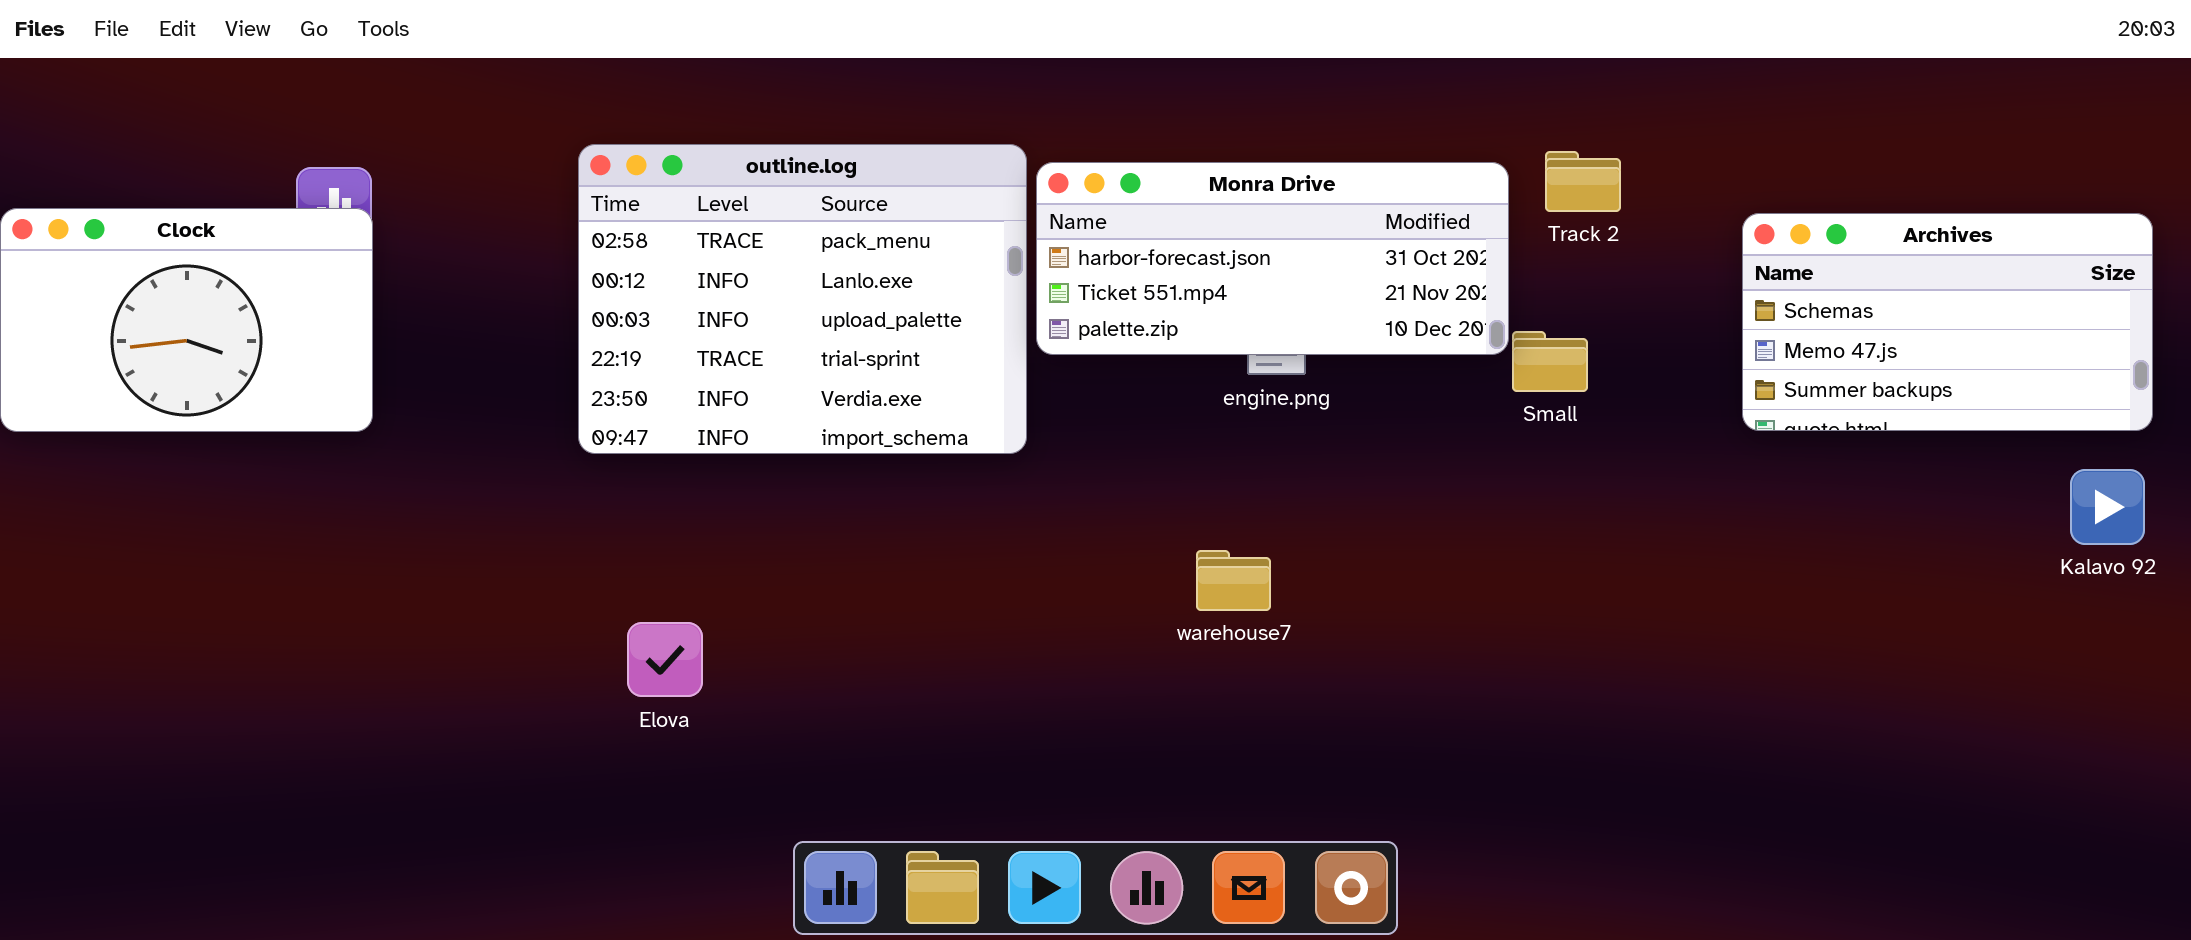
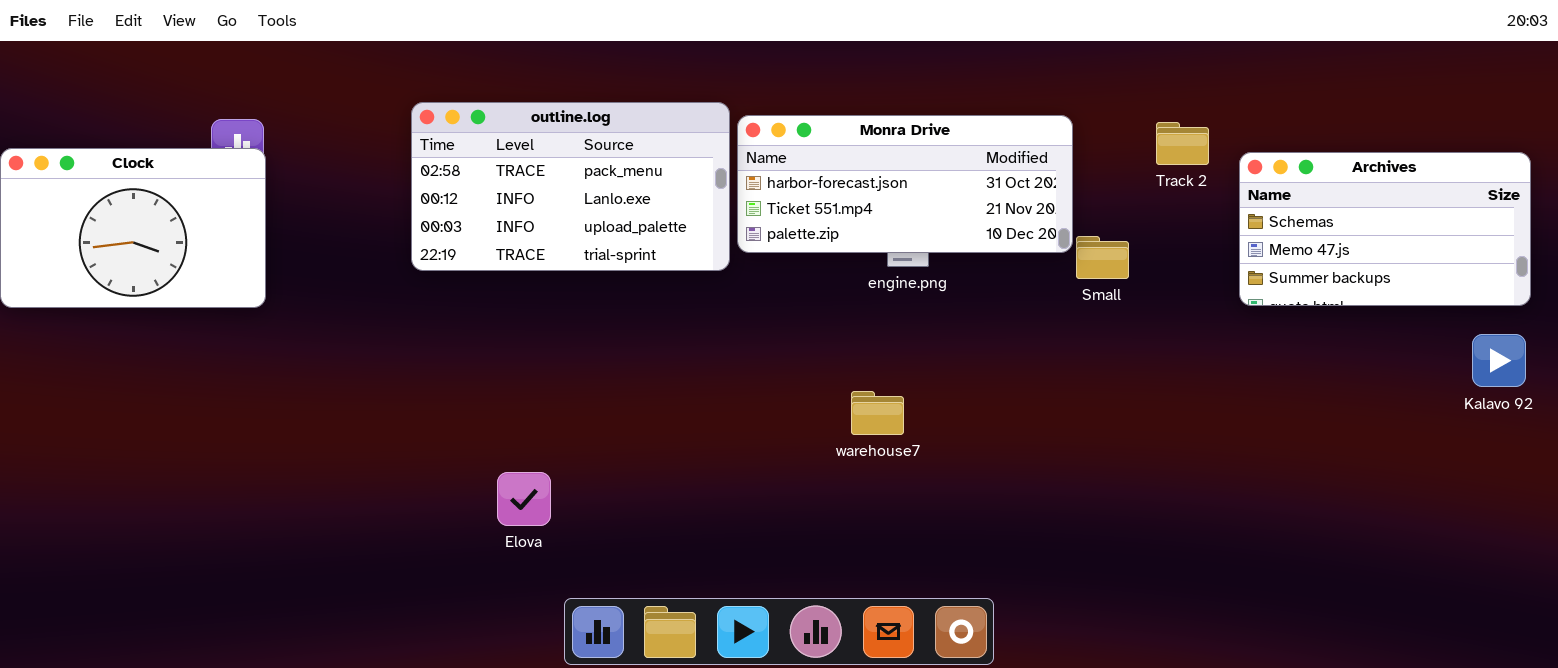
outline.log: [578,144,1027,454] -> [411,102,730,271], resized
Track 2: [1545,151,1621,212] -> [1156,122,1209,165], moved
Elova: [627,622,703,697] -> [497,472,551,526], moved

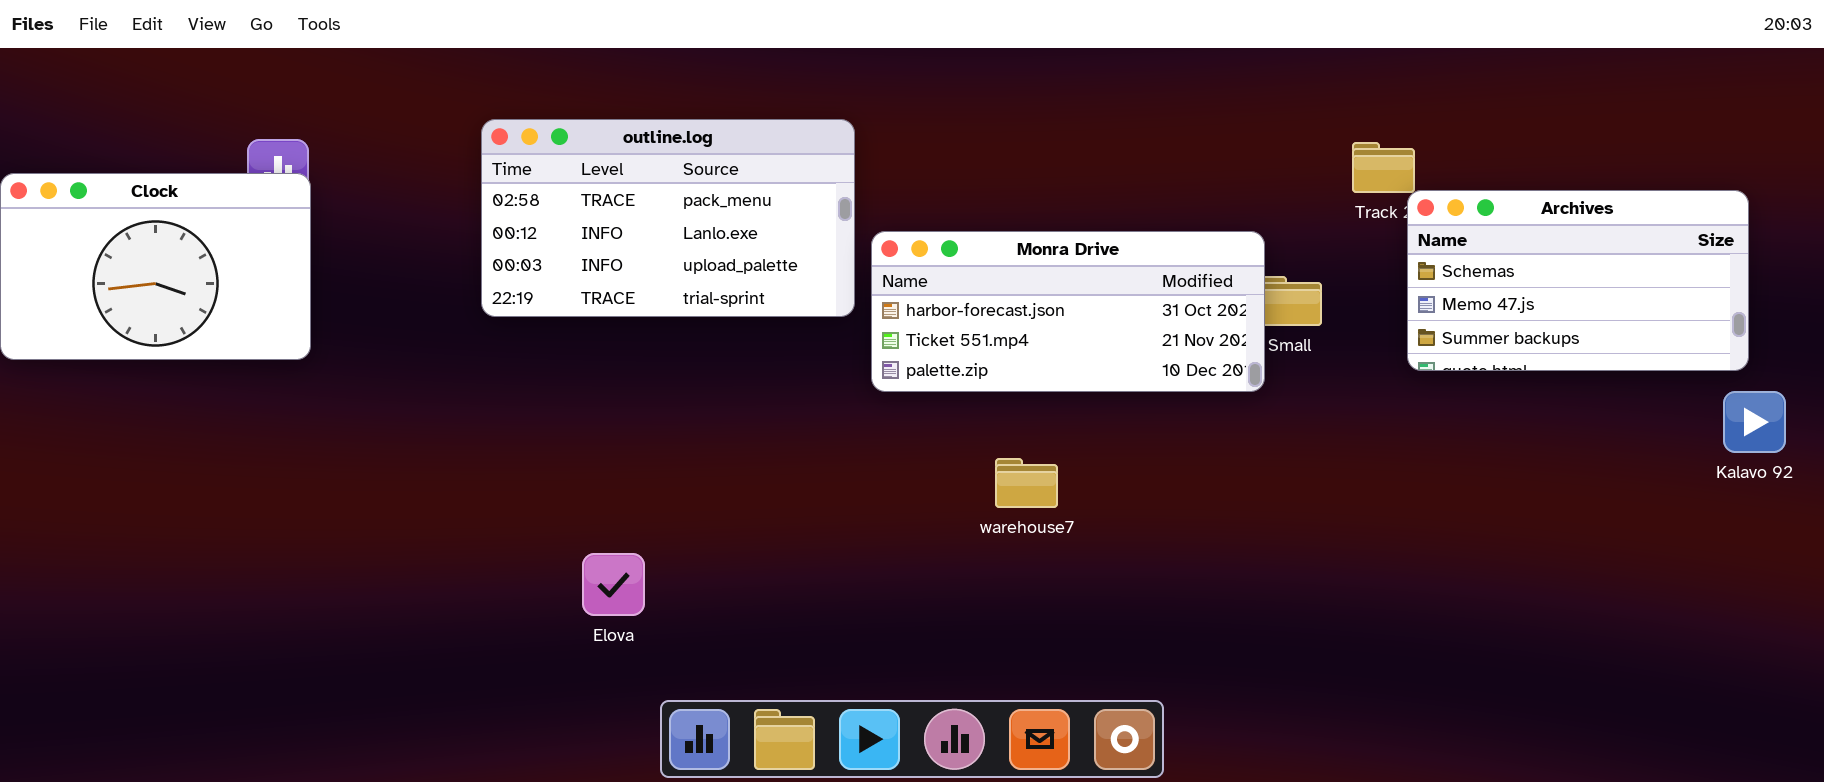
Monra Drive: [737,115,1073,253] -> [871,231,1265,392], moved
Archives: [1239,152,1531,306] -> [1407,190,1749,371], moved

